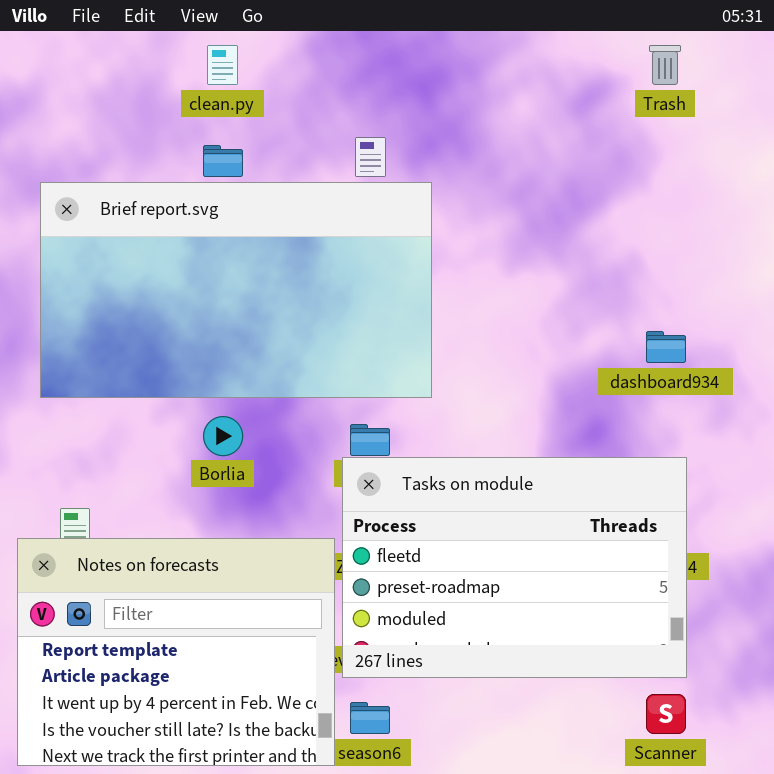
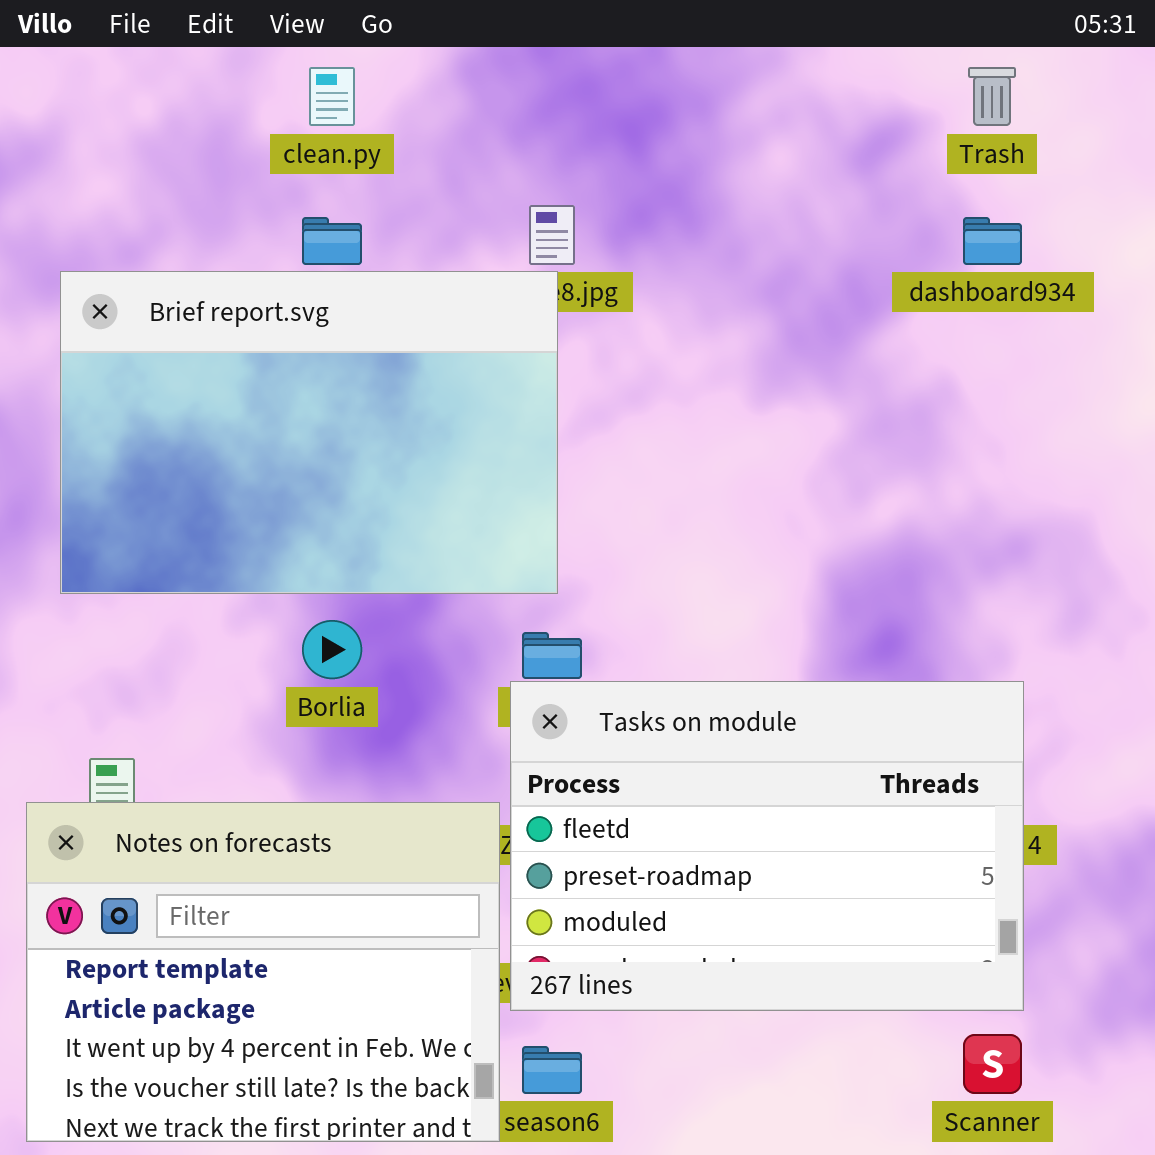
Brief report.svg: [40,182,432,398] -> [60,271,558,594], resized
dashboard934: [646,331,686,363] -> [963,217,1022,265], moved

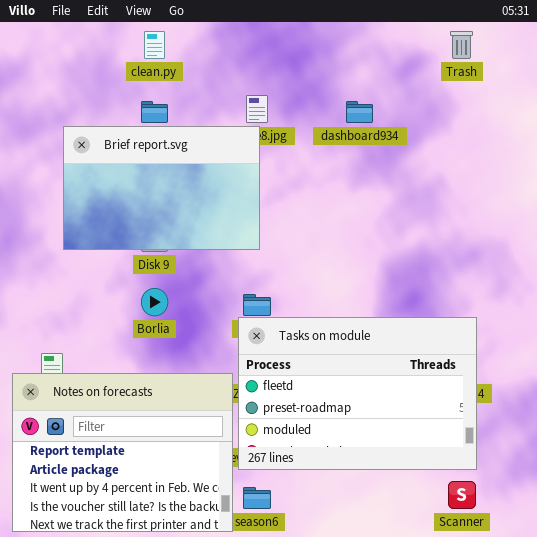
dashboard934: [963,217,1022,265] -> [346,101,373,123], moved
Brief report.svg: [60,271,558,594] -> [63,126,260,250], resized

